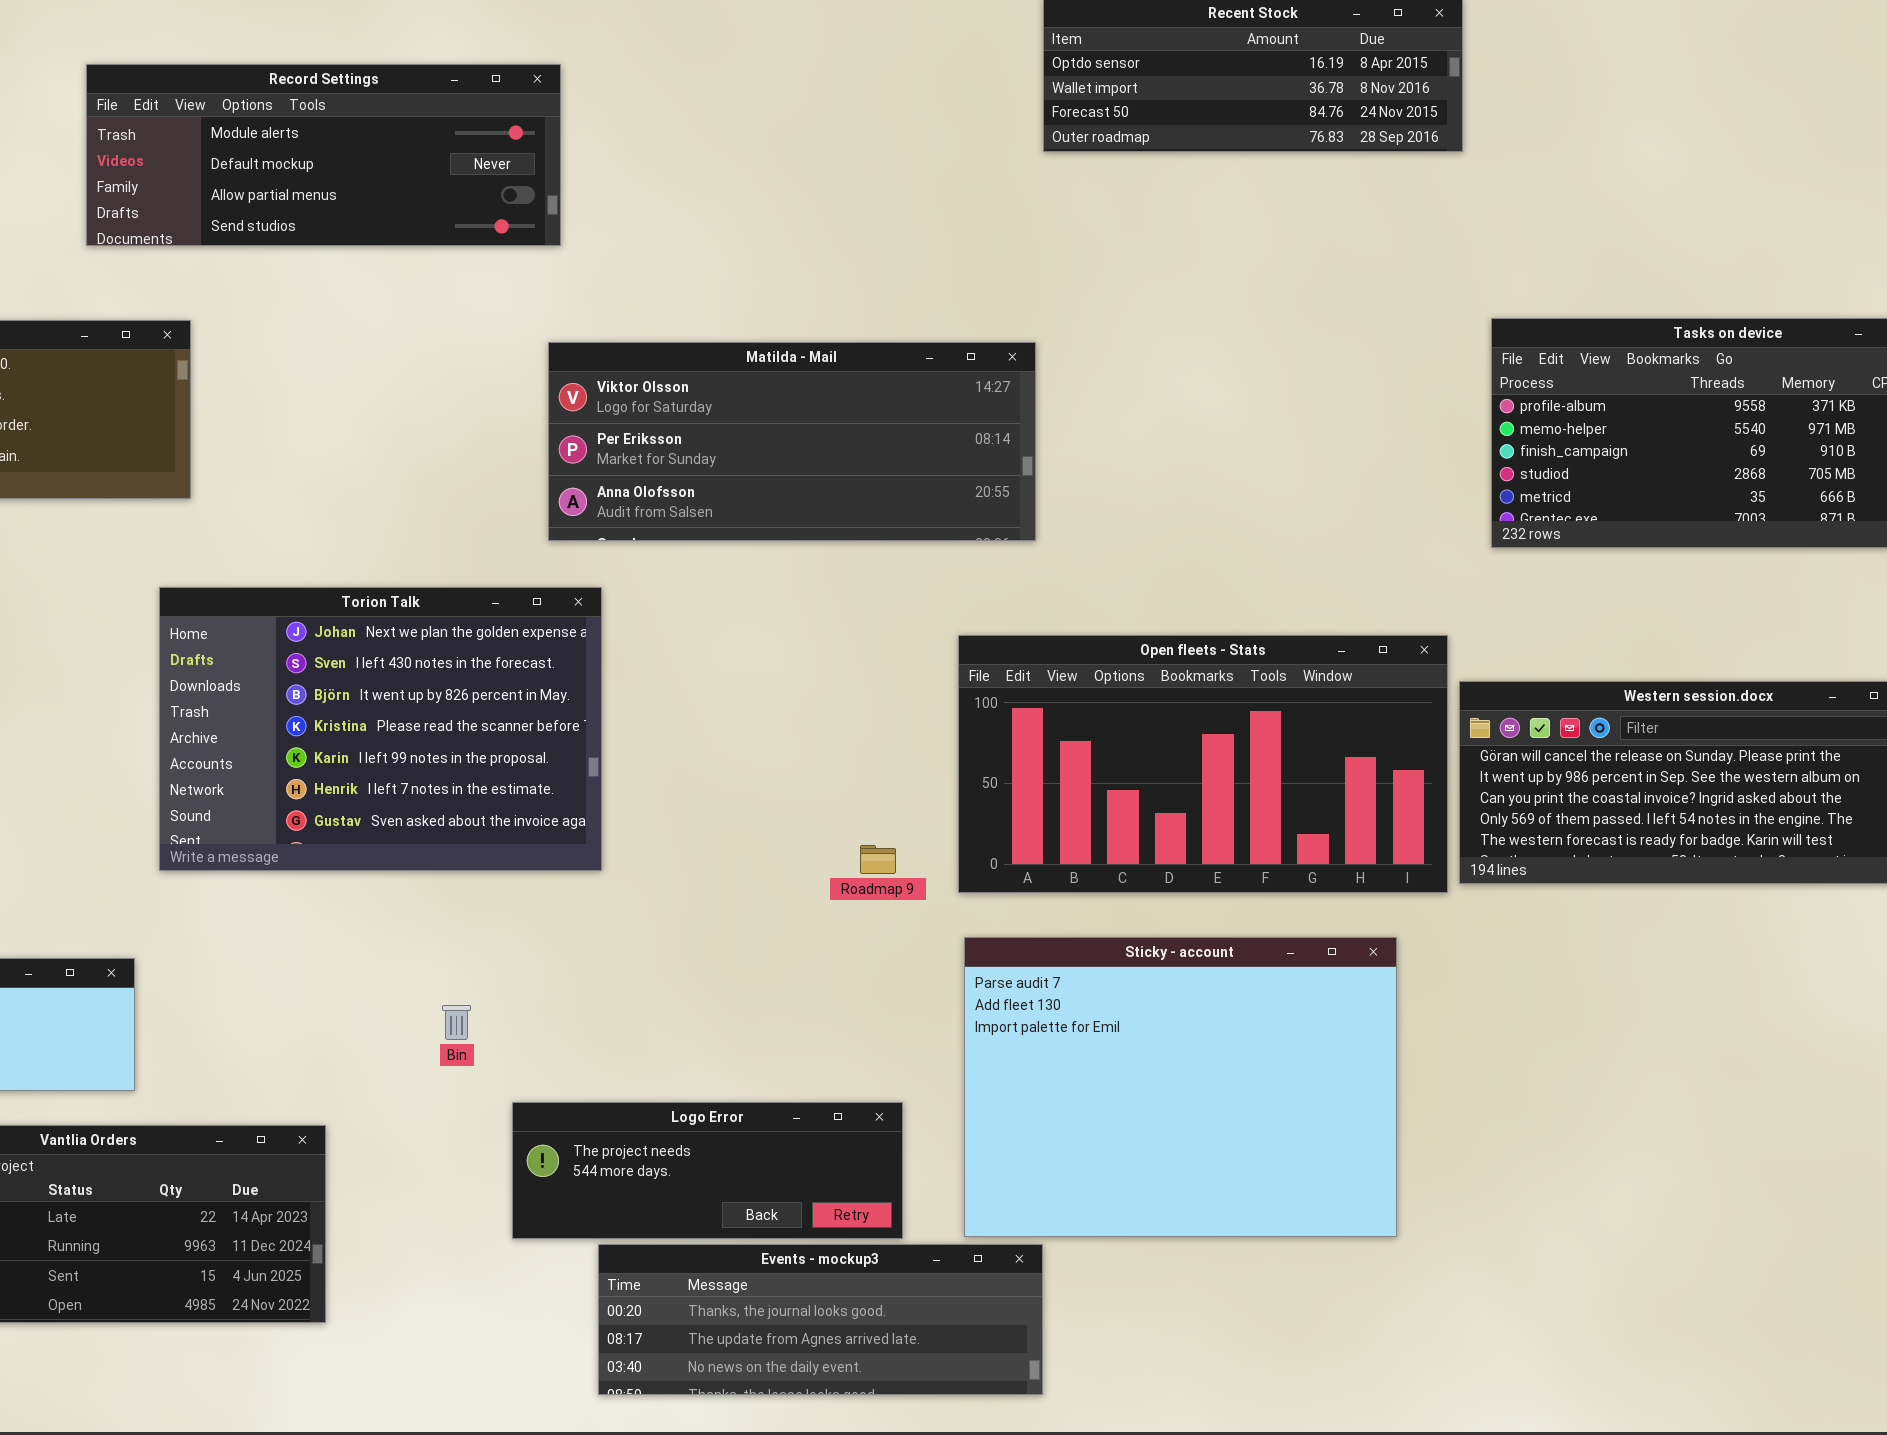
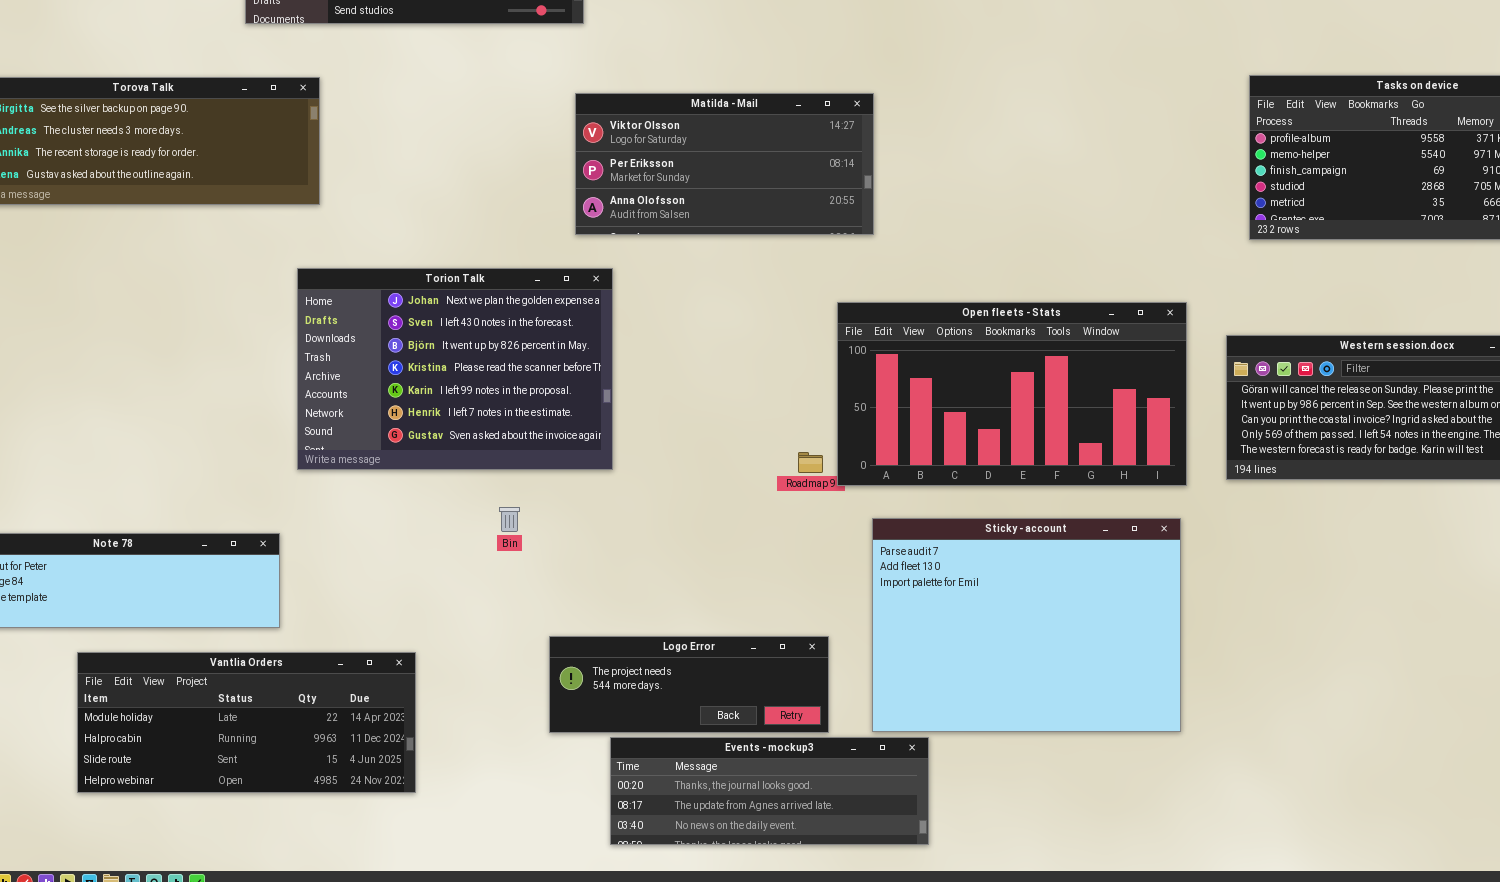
Matilda - Mail: [548,342,1036,541] -> [575,93,874,235], resized
Open fleets - Stats: [958,635,1448,893] -> [837,302,1187,486], moved
Bin: [442,1005,471,1040] -> [499,507,520,532], moved

